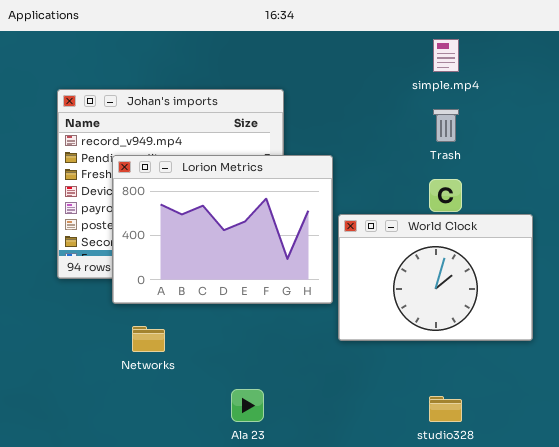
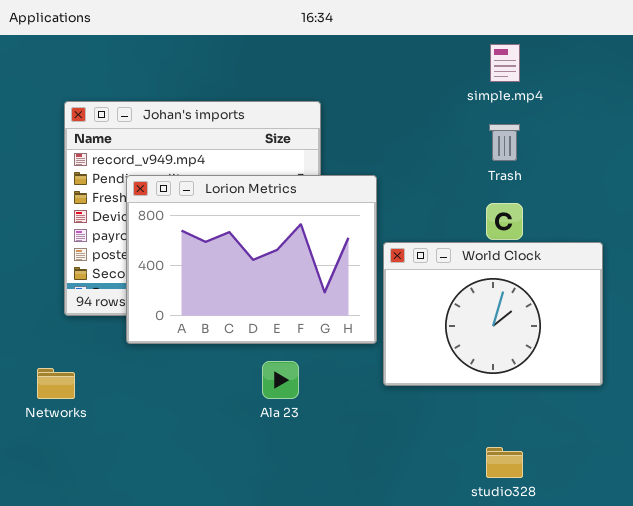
Networks: [132,326,165,352] -> [37,368,75,399], moved
Ala 23: [231,389,264,422] -> [262,361,299,399], moved

